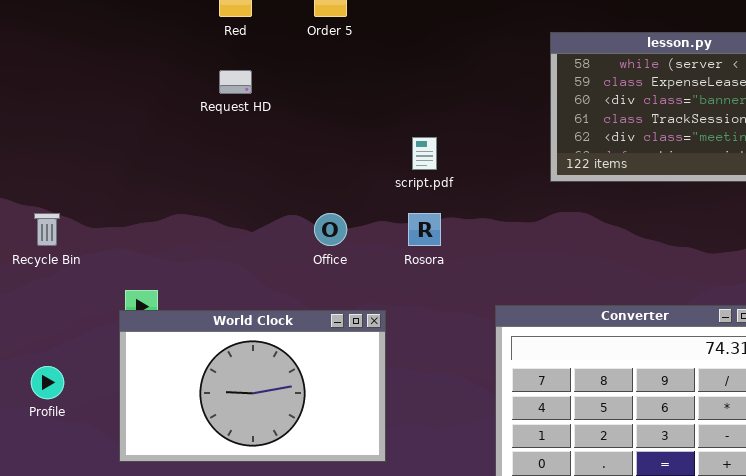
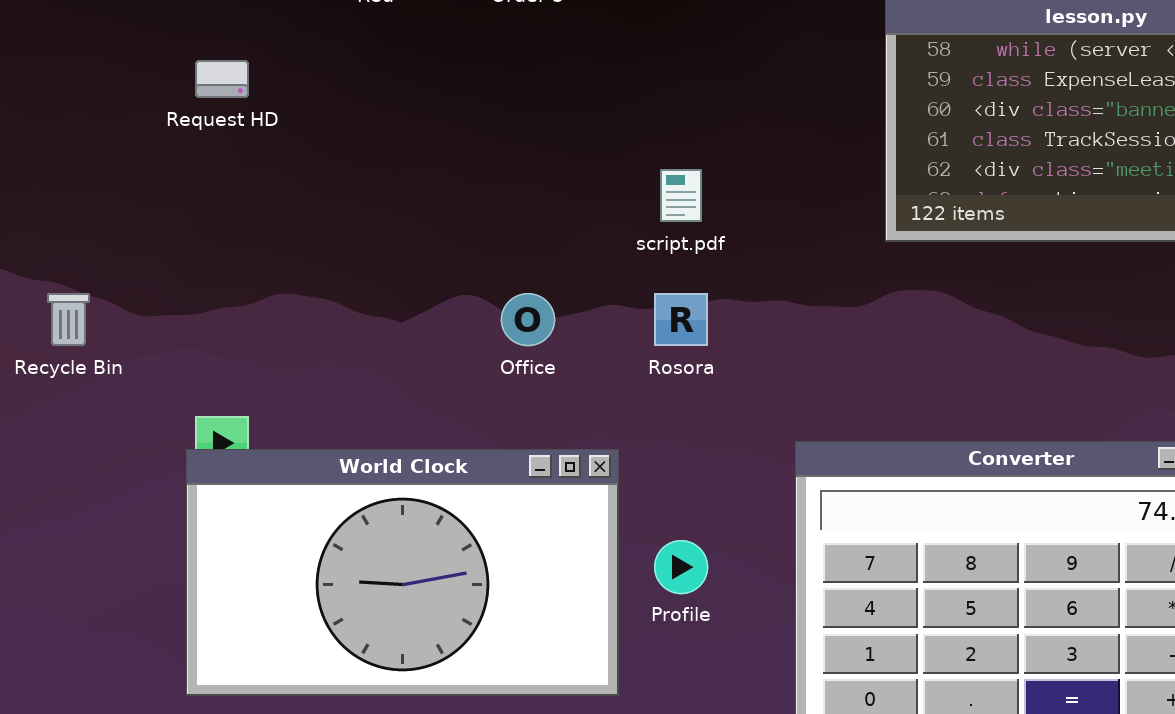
Request HD: [219,70,252,94] -> [195,60,249,98], moved
Profile: [31,366,64,399] -> [654,540,708,594], moved

